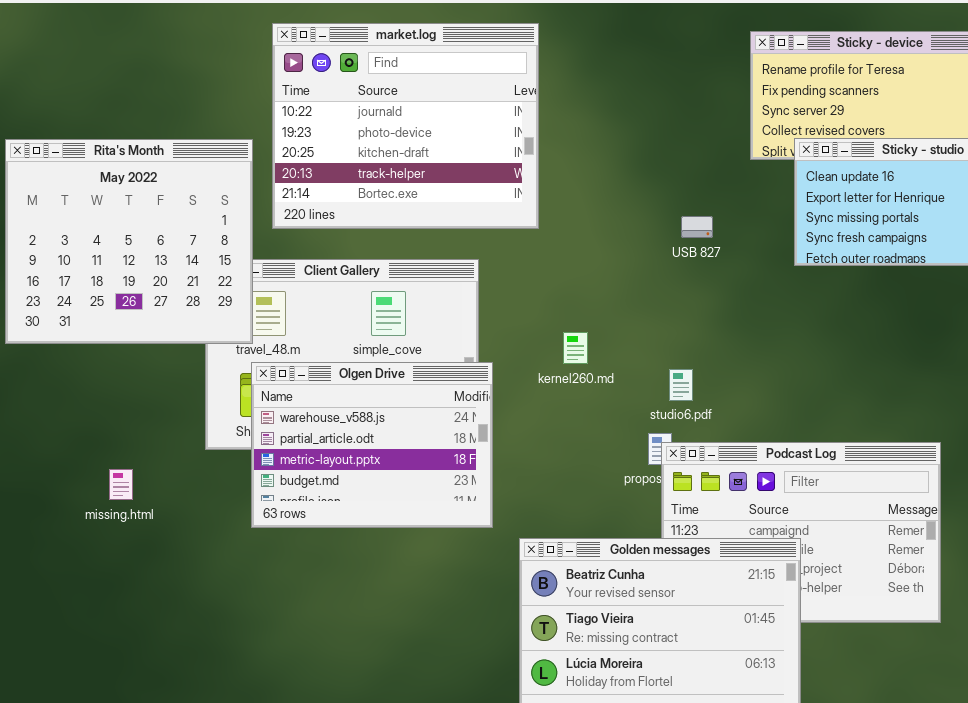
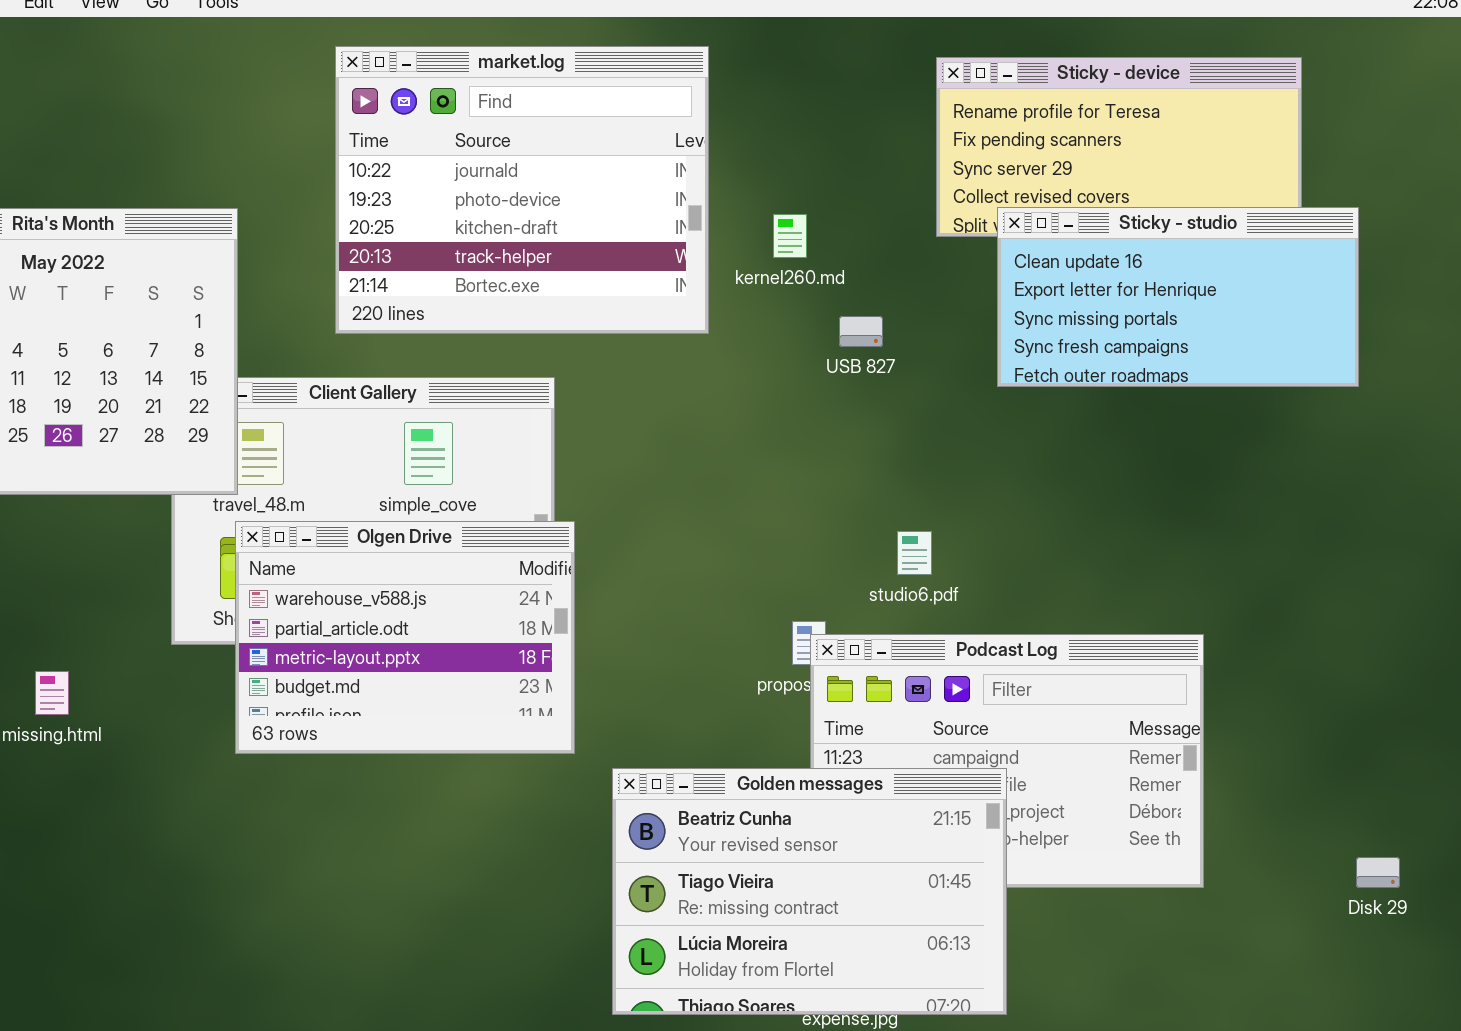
market.log: [272,23,539,229] -> [335,46,709,334], moved
kernel260.md: [563,332,588,364] -> [773,214,807,258], moved
studio6.pdf: [669,369,693,401] -> [897,531,932,575], moved

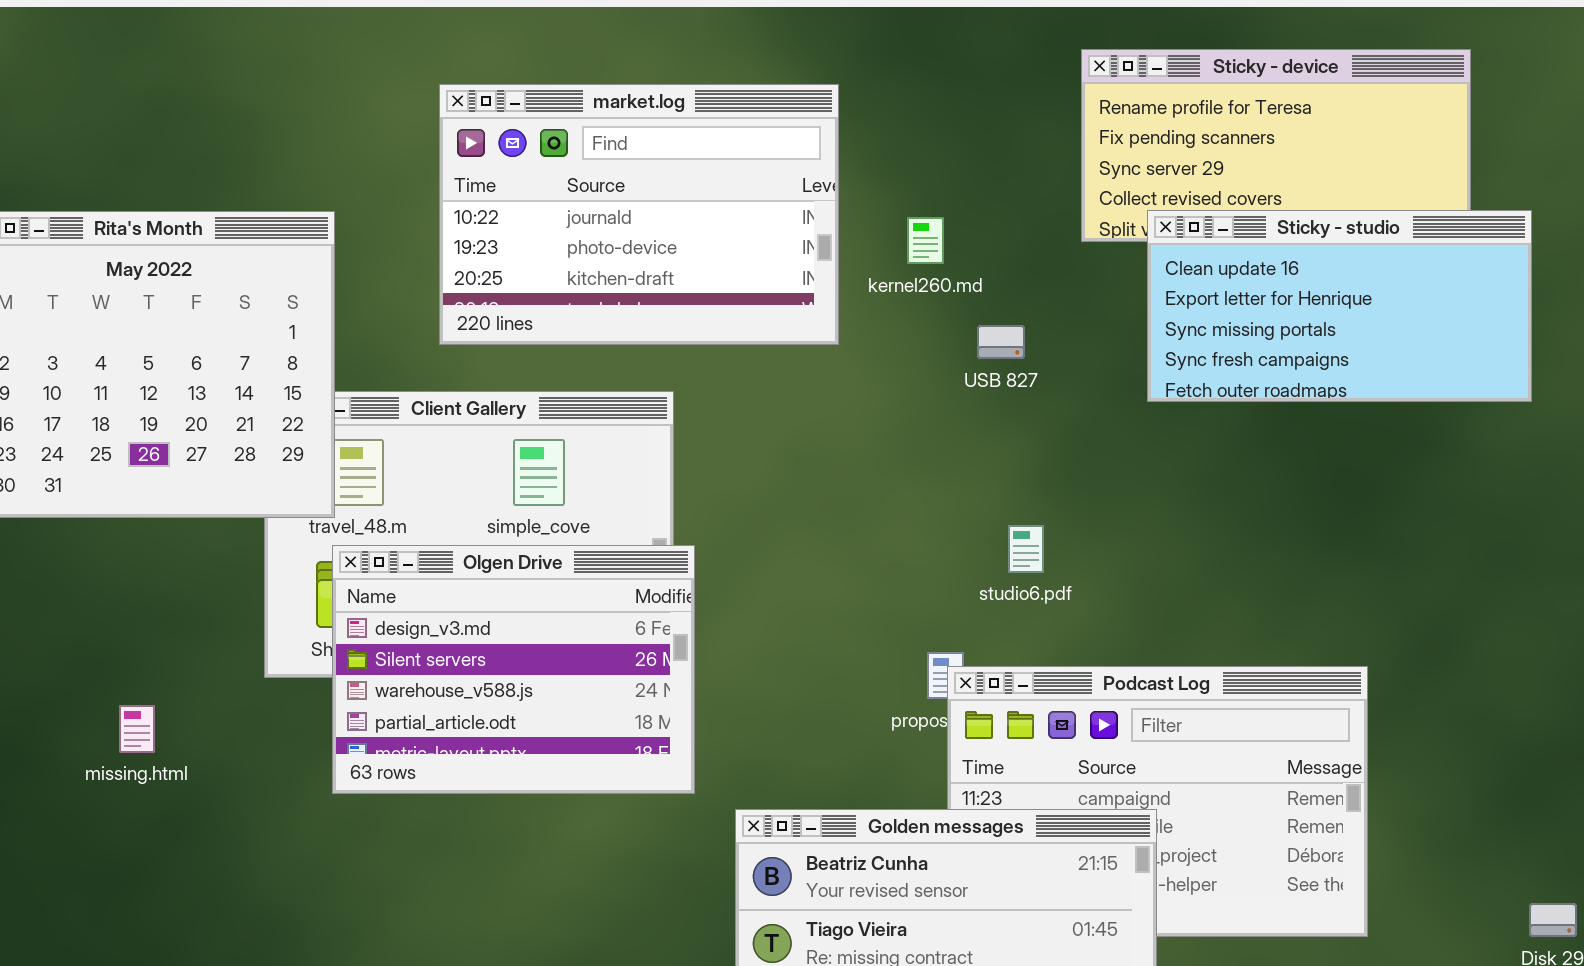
market.log: [335,46,709,334] -> [439,84,839,345], resized
Olgen Drive: [235,521,575,754] -> [332,545,695,794], scrolled up 2 rows
studio6.pdf: [897,531,932,575] -> [1008,525,1044,573], moved

